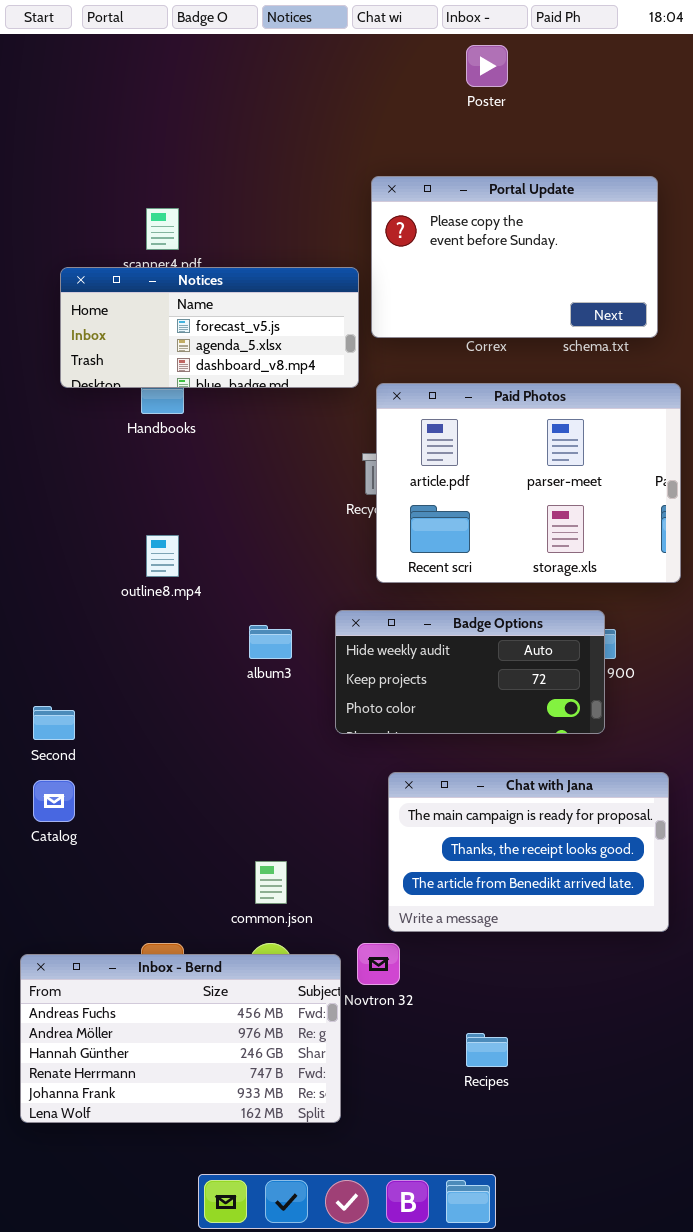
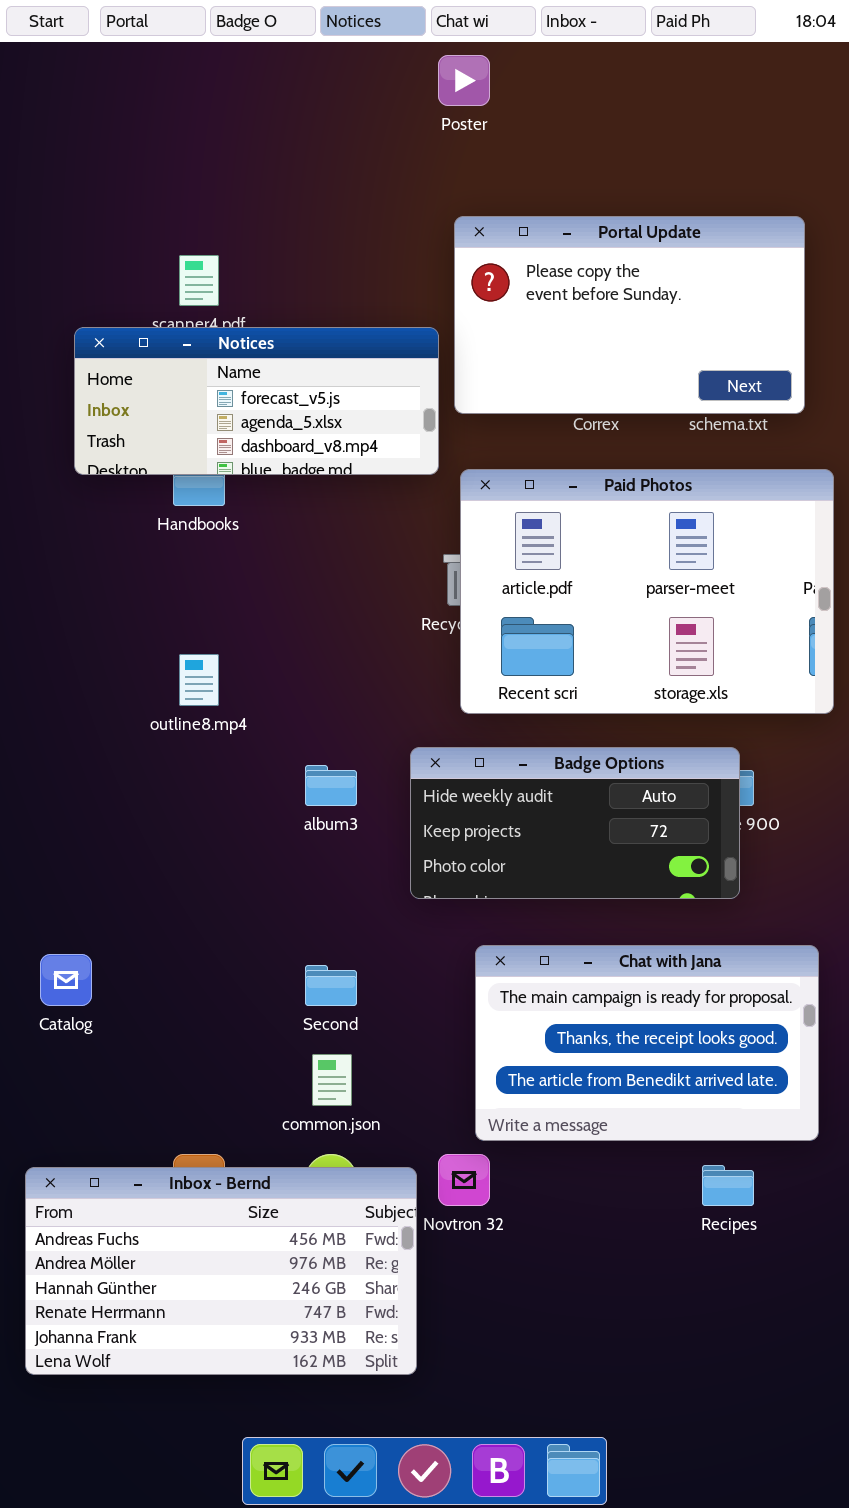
Poster: [466,45,508,87] -> [438,55,490,106], moved
Second: [33,706,75,740] -> [305,965,357,1006], moved
Recipes: [466,1033,508,1067] -> [702,1165,754,1206], moved

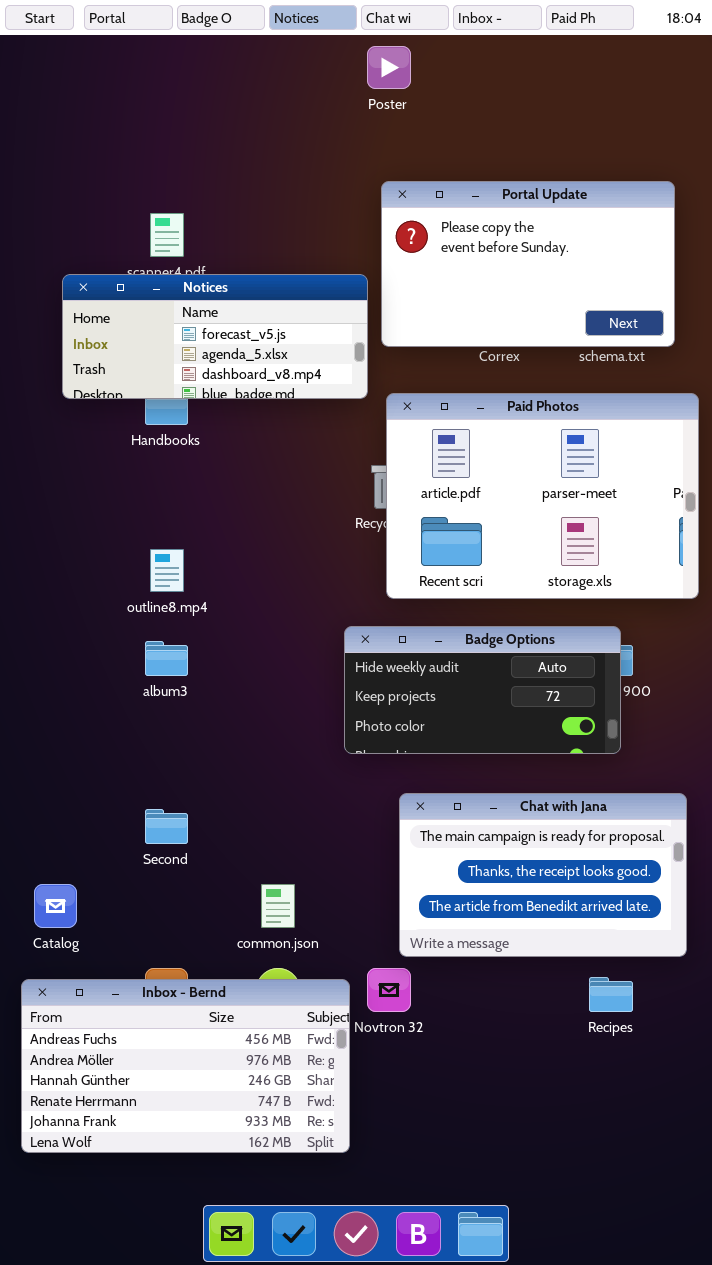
album3: [305,765,357,806] -> [145,641,188,676], moved
Catalog: [40,954,92,1006] -> [34,884,77,928], moved
Second: [305,965,357,1006] -> [145,809,188,844], moved

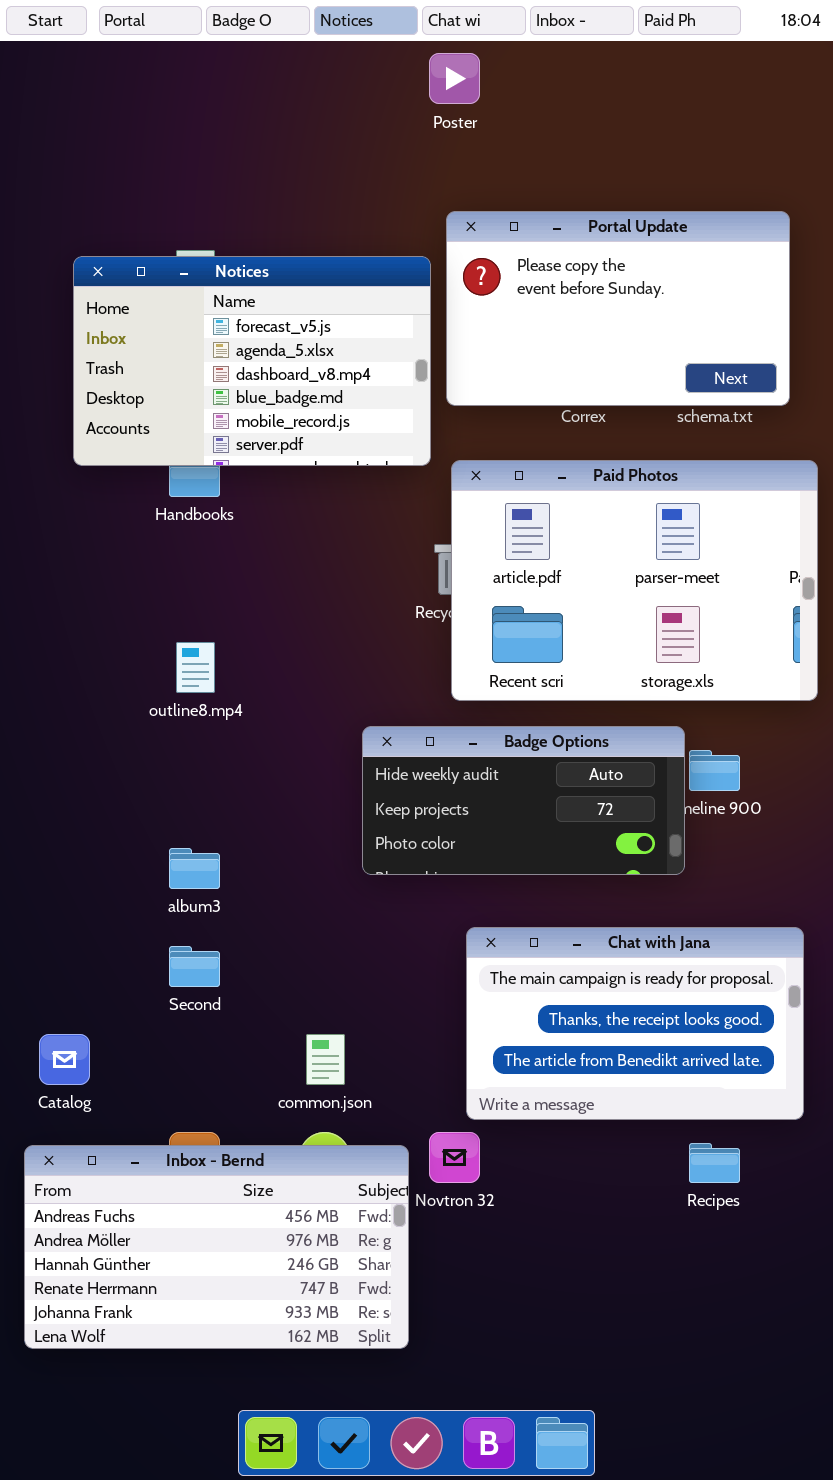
Notices: [62,274,368,399] -> [73,256,431,466], resized
Badge Options: [344,626,621,754] -> [362,726,685,875], moved
album3: [145,641,188,676] -> [169,848,220,889], moved

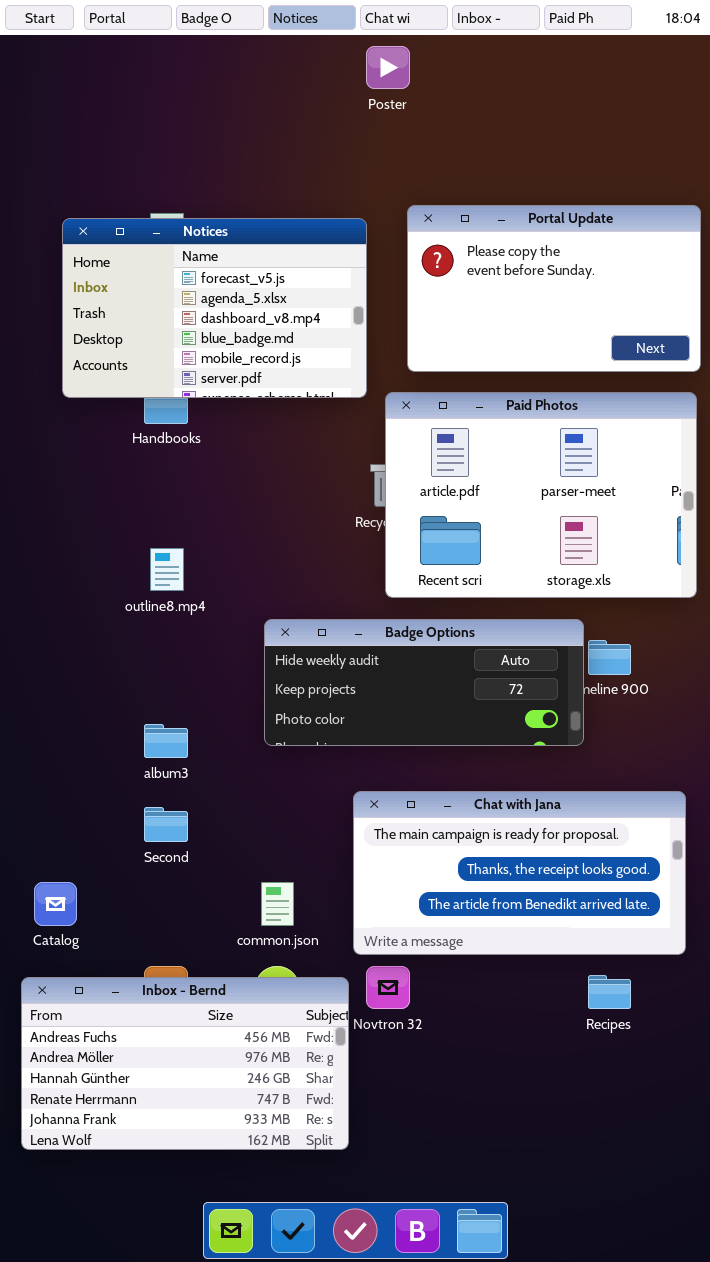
Portal Update: [446,211,790,406] -> [407,205,701,372], moved
Badge Options: [362,726,685,875] -> [264,619,584,746], resized
Chat with Jana: [466,927,804,1120] -> [353,791,686,955], resized

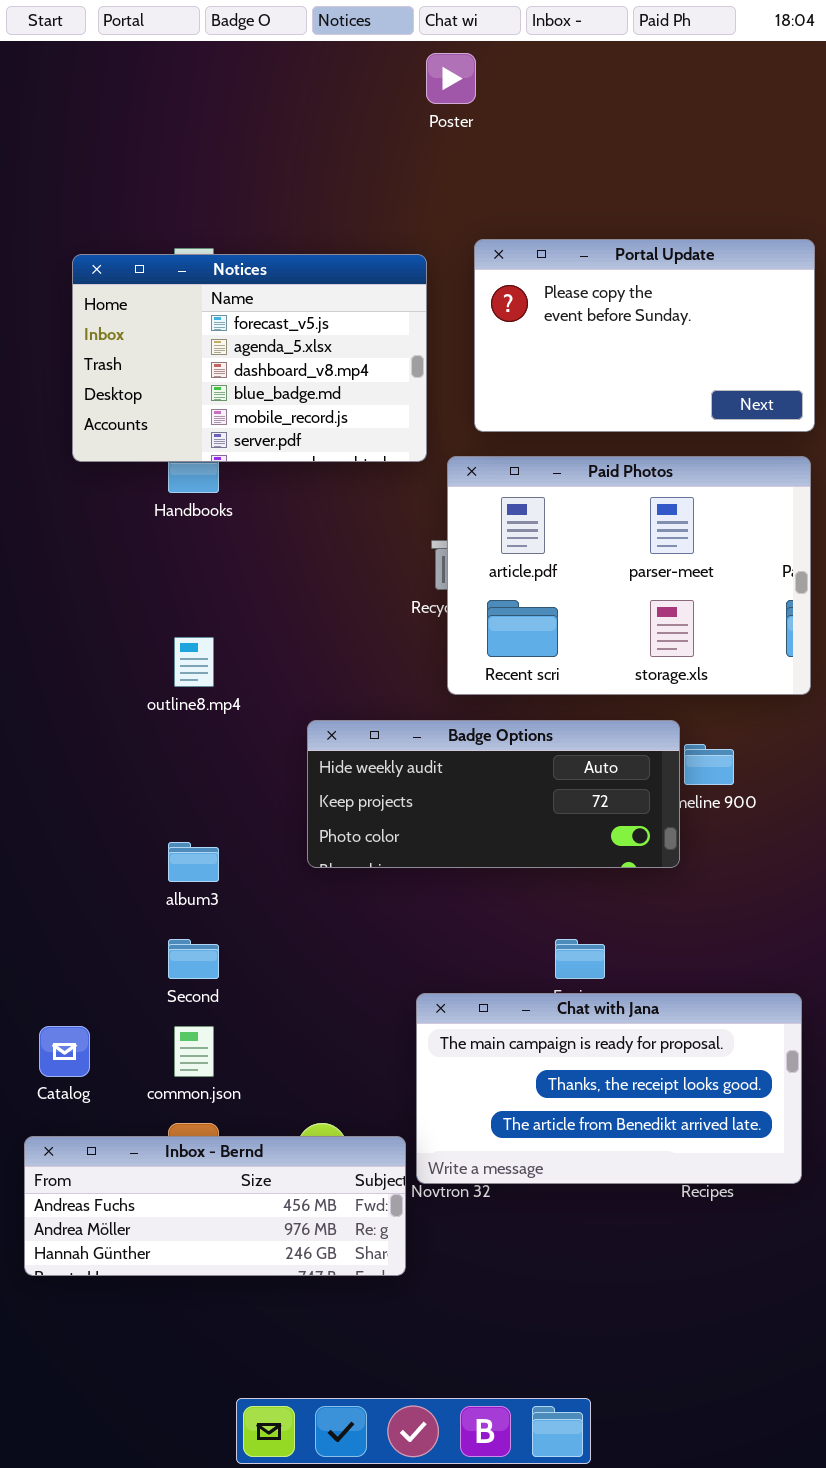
Chat with Jana: [353,791,686,955] -> [416,993,802,1184], moved
common.json: [261,882,294,926] -> [174,1026,214,1077], moved
Inbox - Bernd: [21,977,349,1150] -> [24,1136,406,1276], resized

